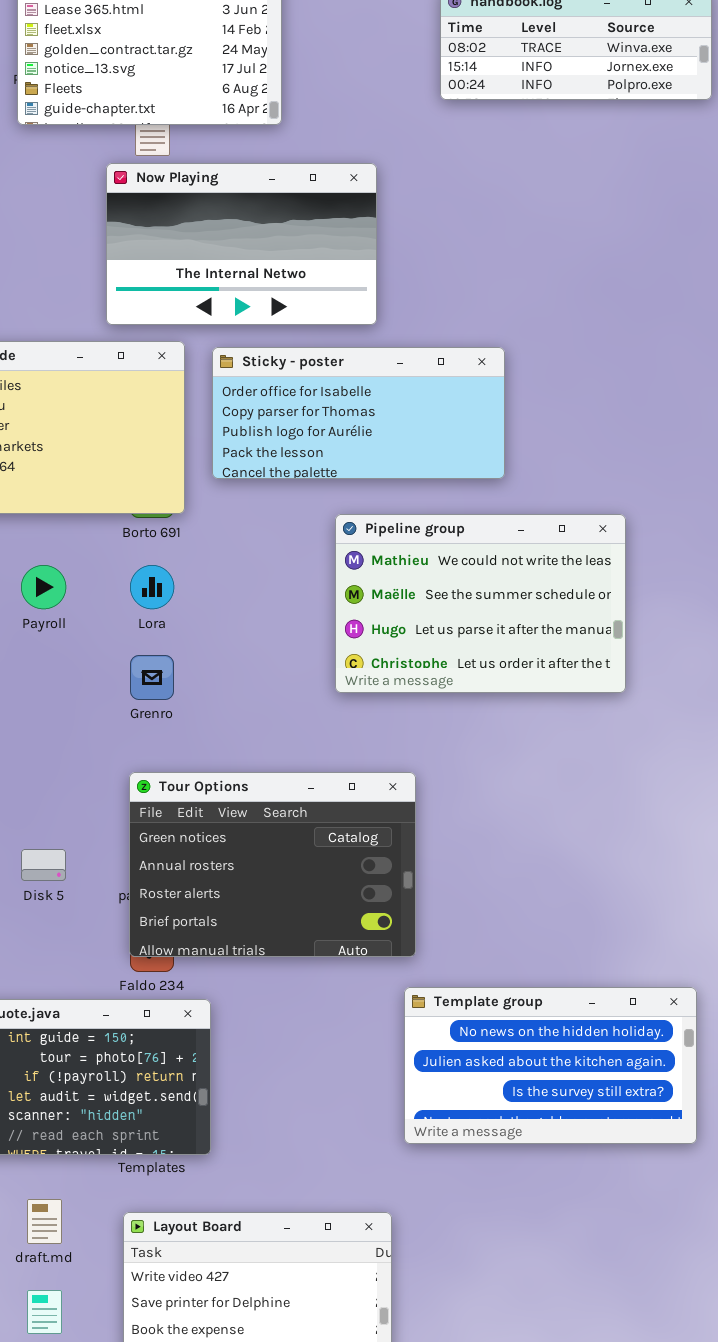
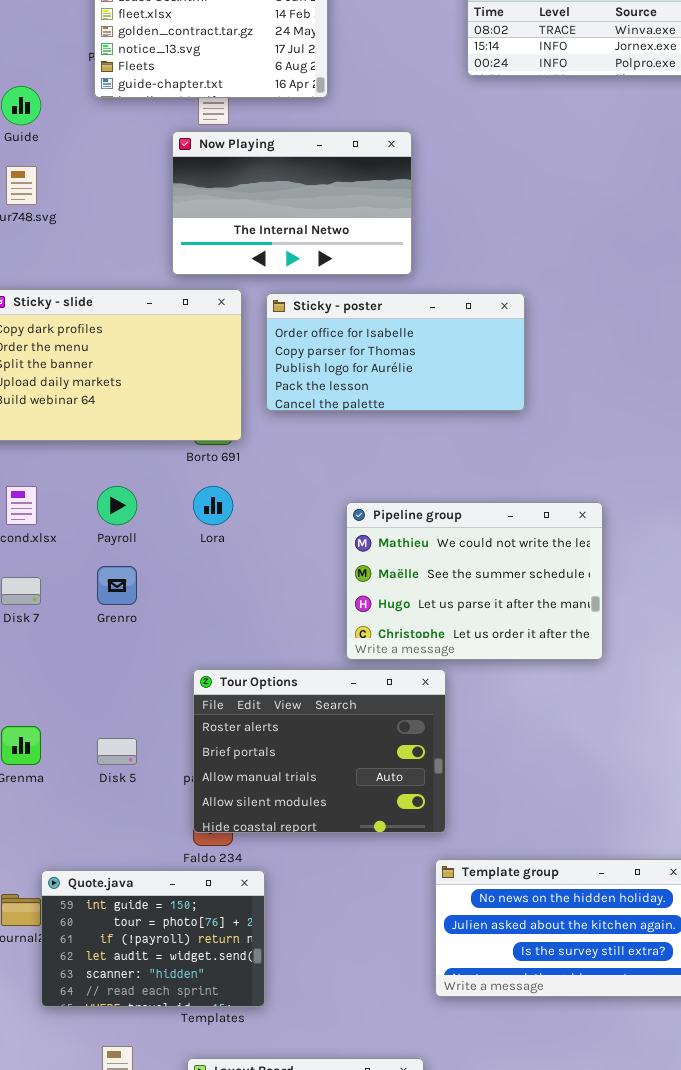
Pipeline group: [335,514,626,693] -> [346,502,603,660], moved
Grenro: [130,655,174,700] -> [97,566,137,605], moved
Tour Options: [129,772,416,957] -> [193,669,446,833], scrolled down 2 rows

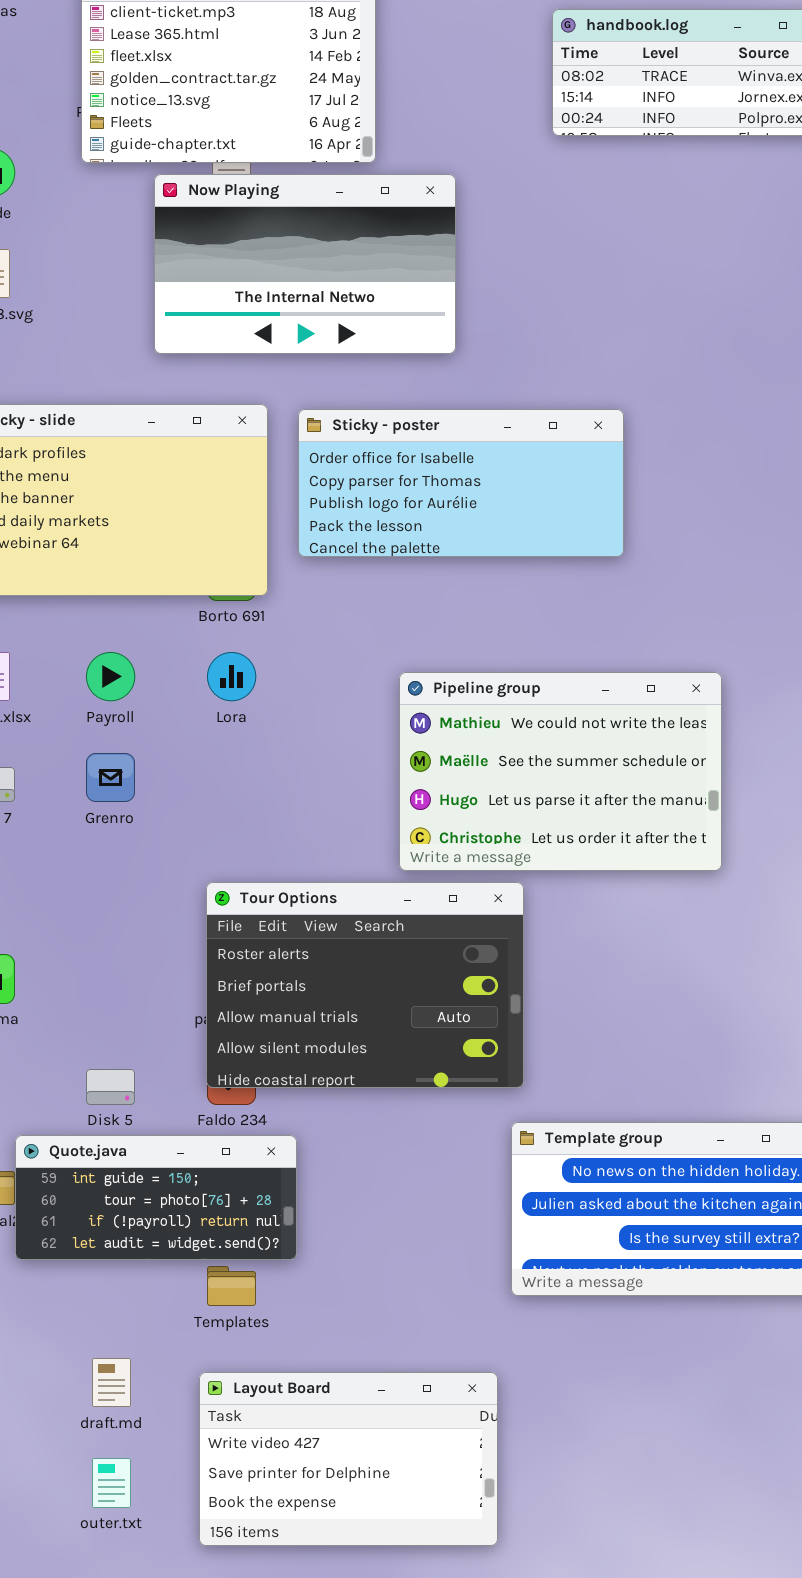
Now Playing: [172,131,412,275] -> [154,174,456,354], moved
Disk 5: [97,738,137,765] -> [86,1069,135,1105], moved
Quote.java: [41,870,265,1007] -> [15,1135,297,1260], resized

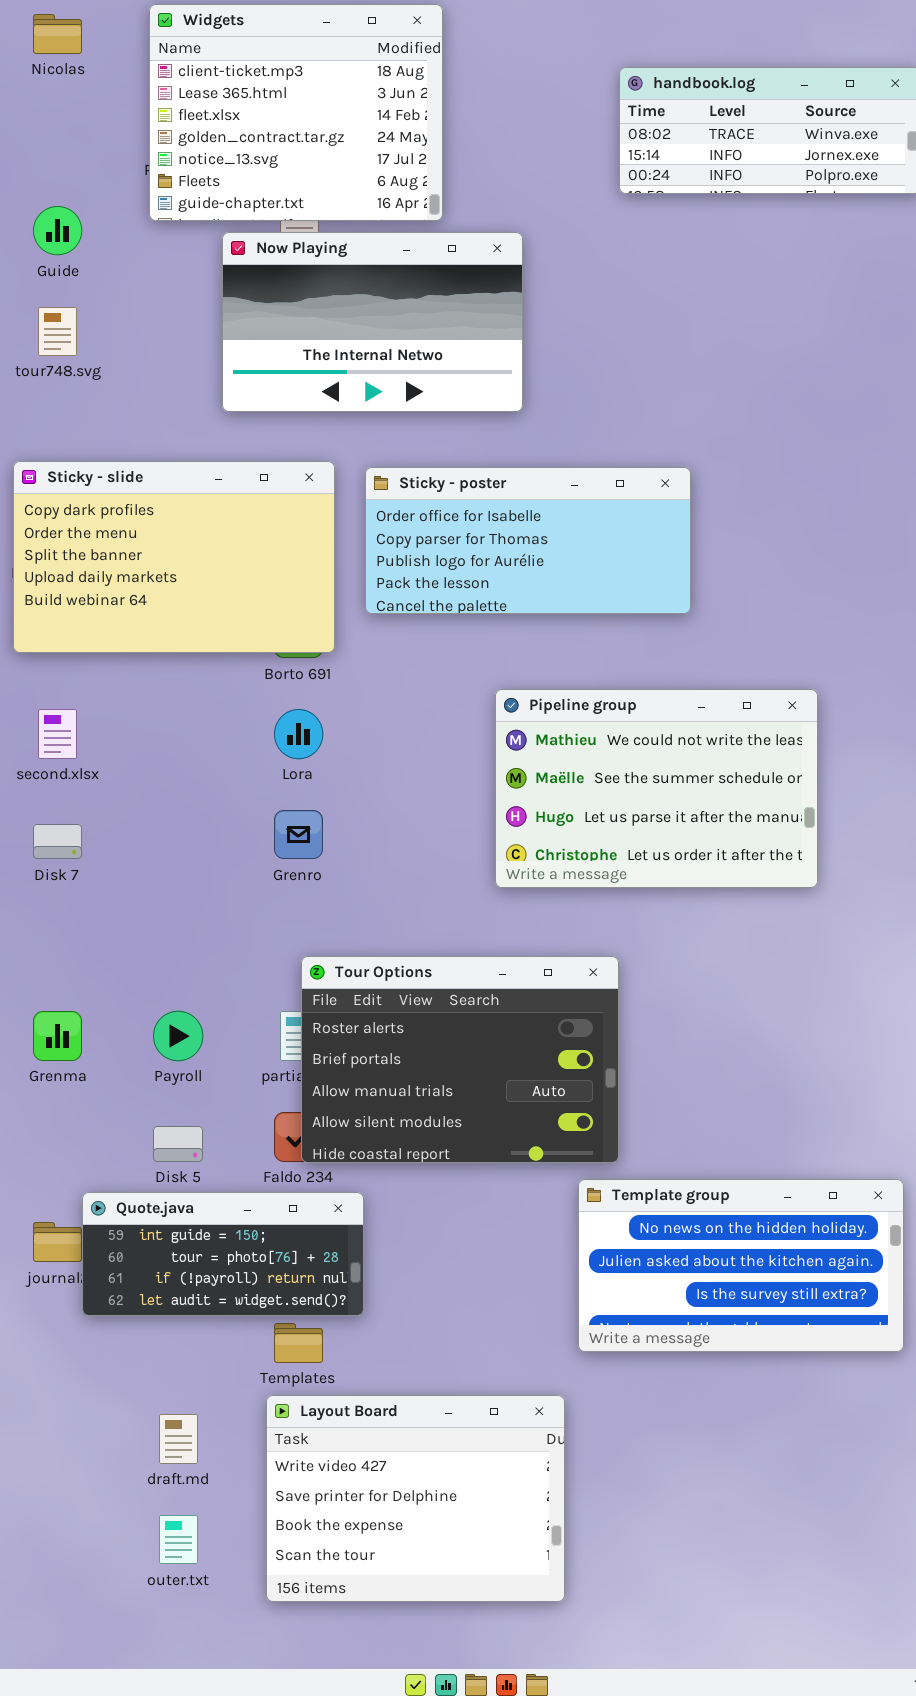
Payroll: [86,652,135,701] -> [153,1011,203,1061], moved
Pipeline group: [399,672,722,871] -> [495,689,818,888], moved
Grenro: [86,753,135,802] -> [274,810,323,859], moved
Tour Options: [206,882,524,1088] -> [301,956,619,1163], moved
Layout Board: [199,1372,498,1546] -> [266,1395,565,1602], resized

